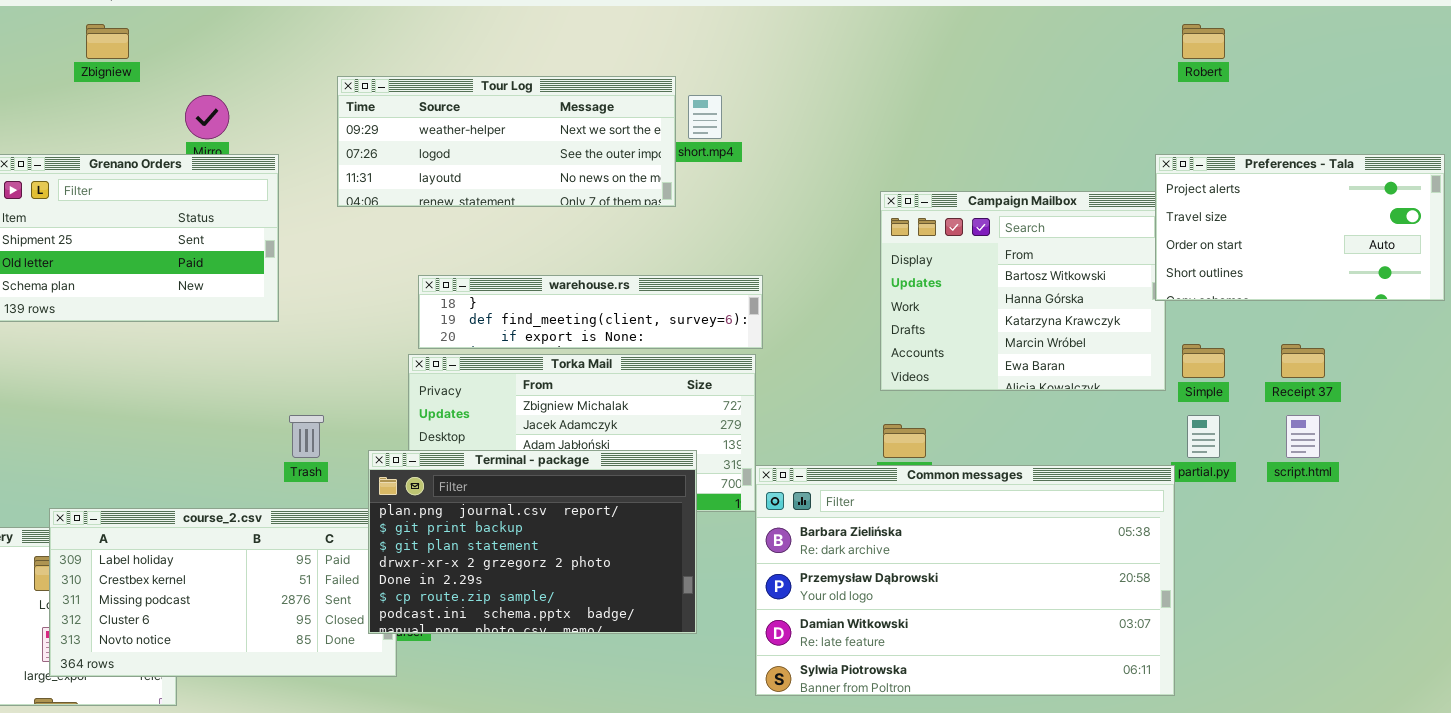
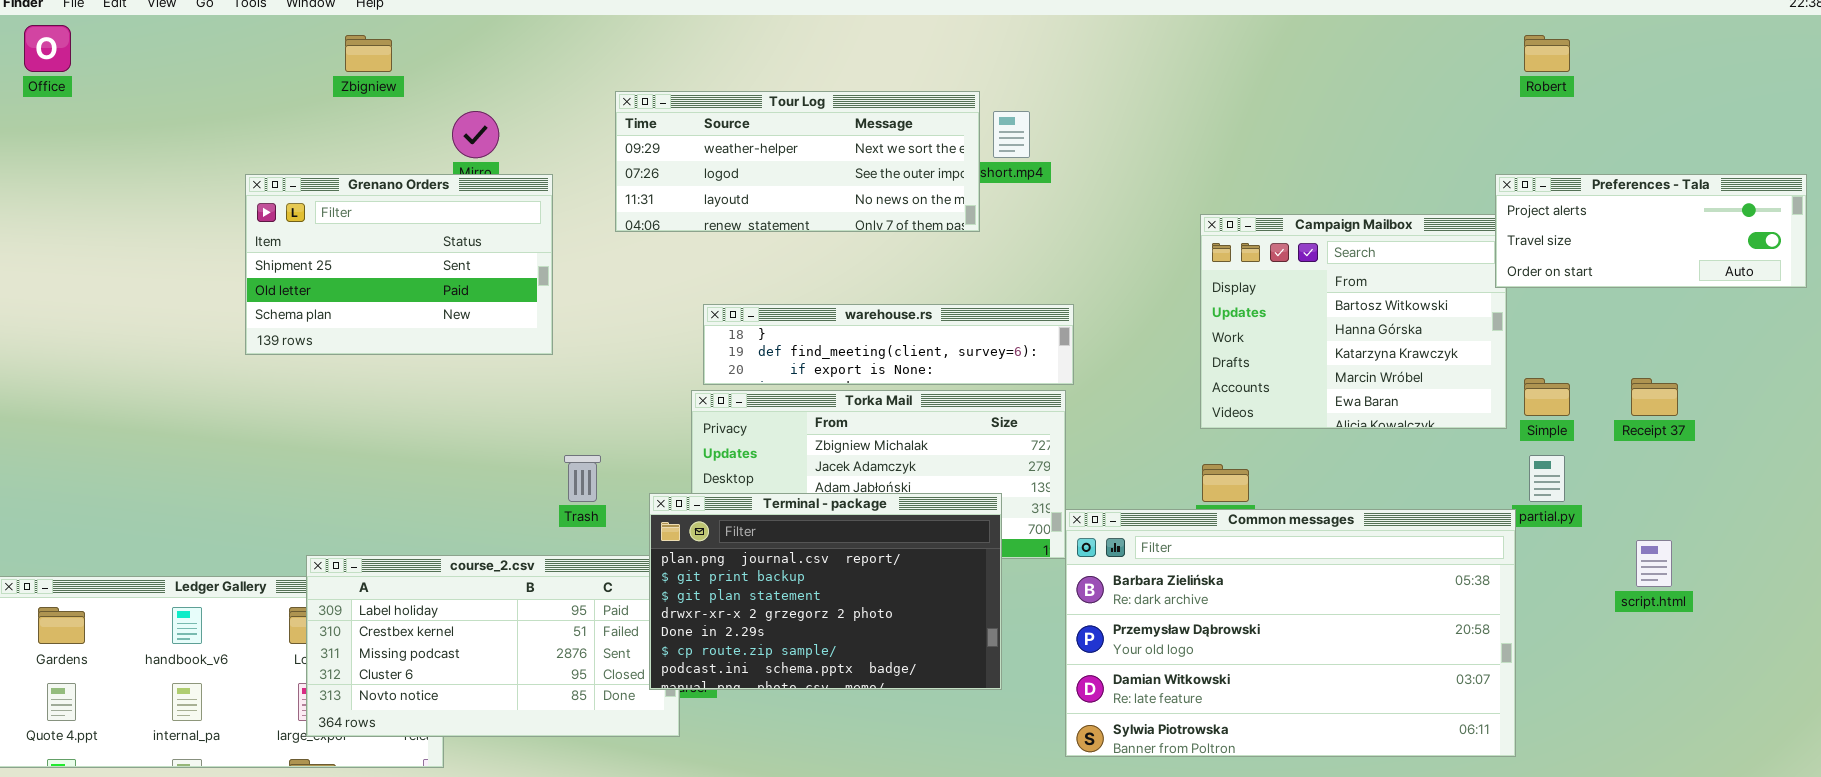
Preferences - Tala: [1155,154,1445,301] -> [1495,174,1807,288], resized
script.html: [1286,415,1320,458] -> [1636,540,1672,587], moved

